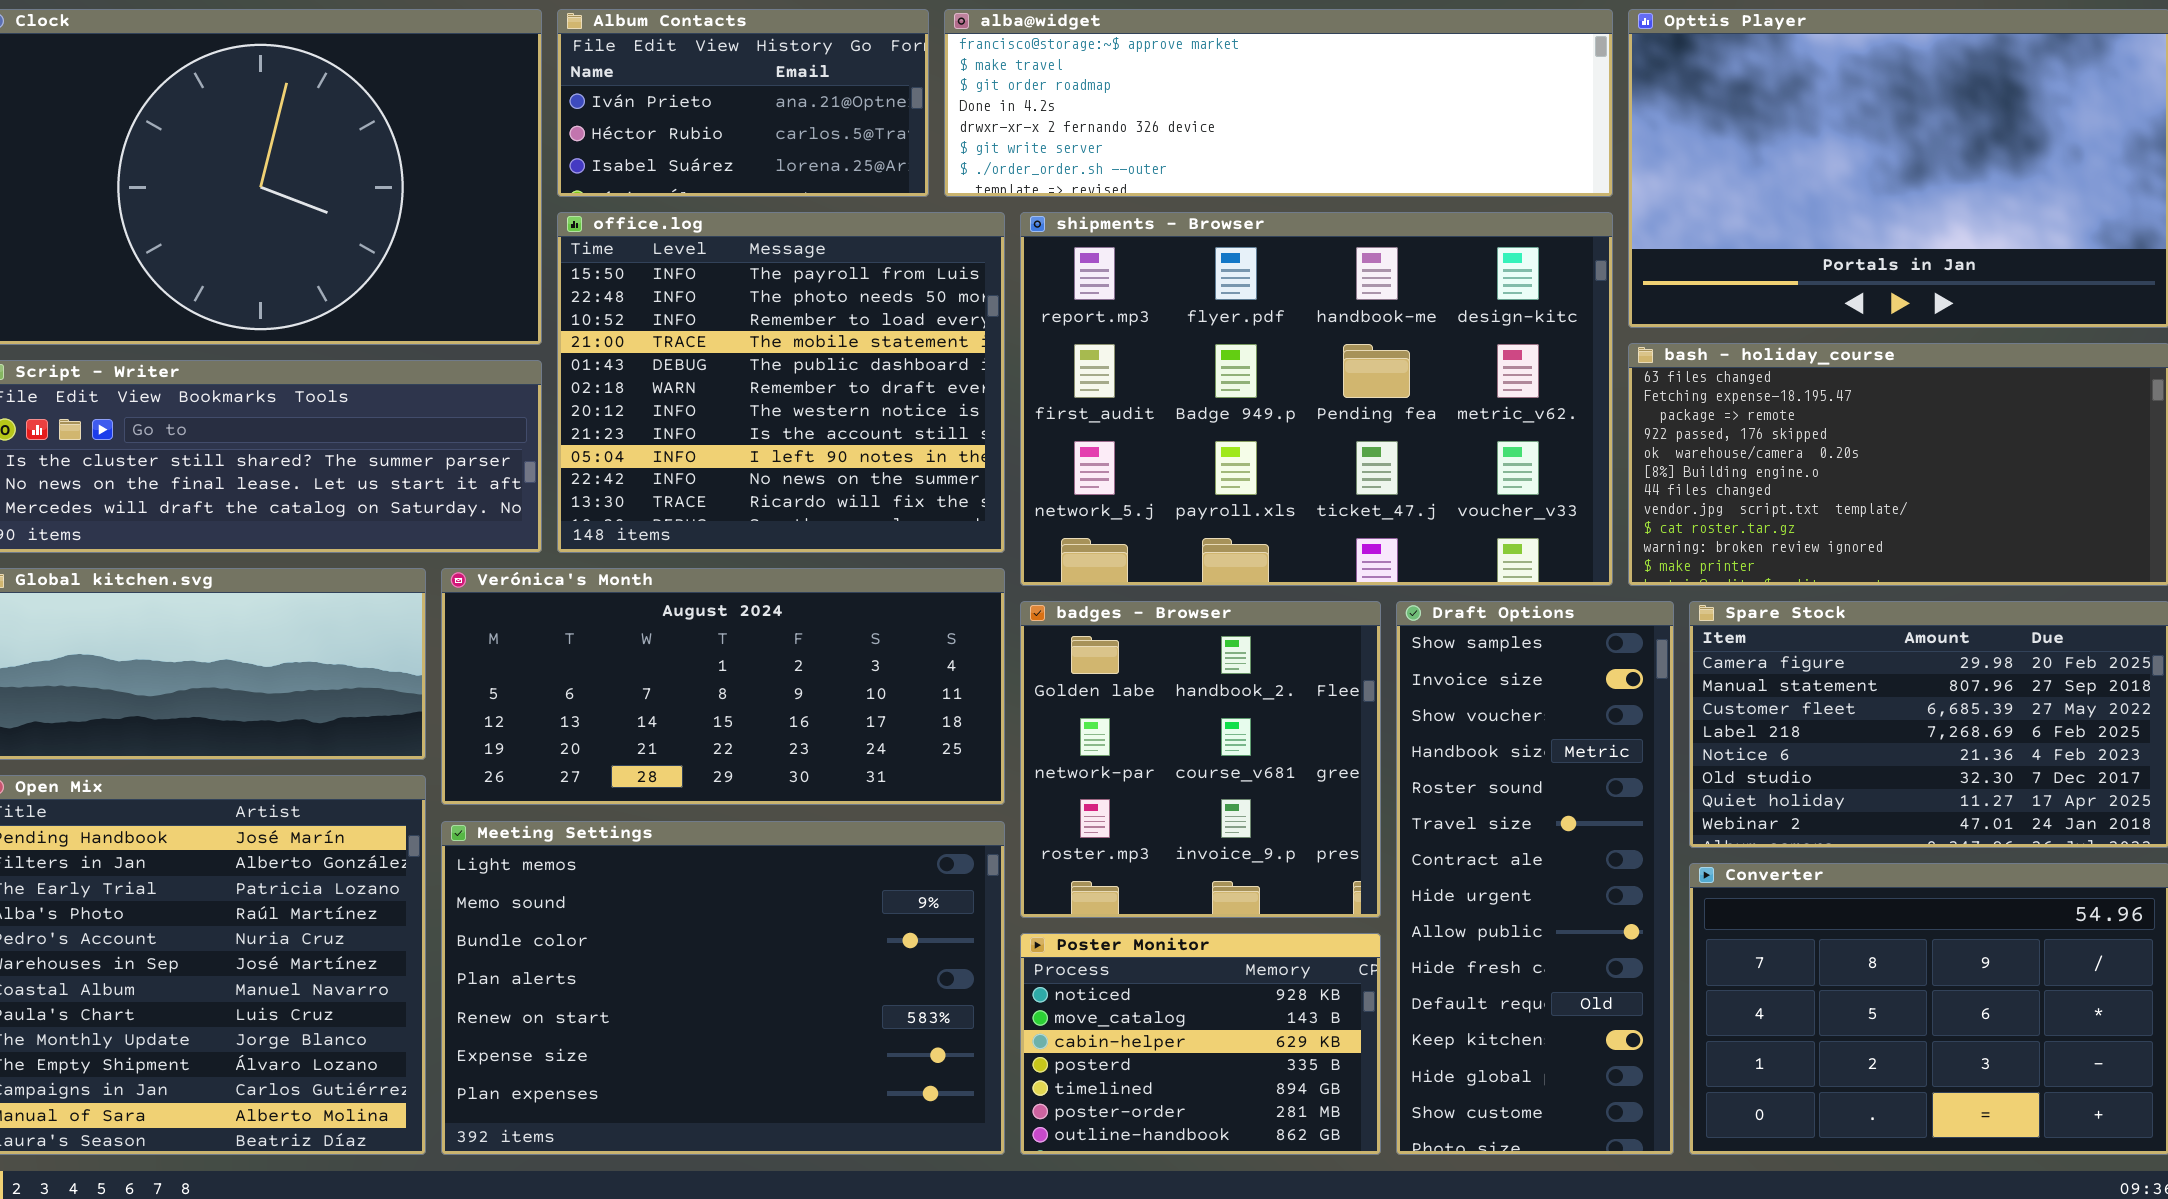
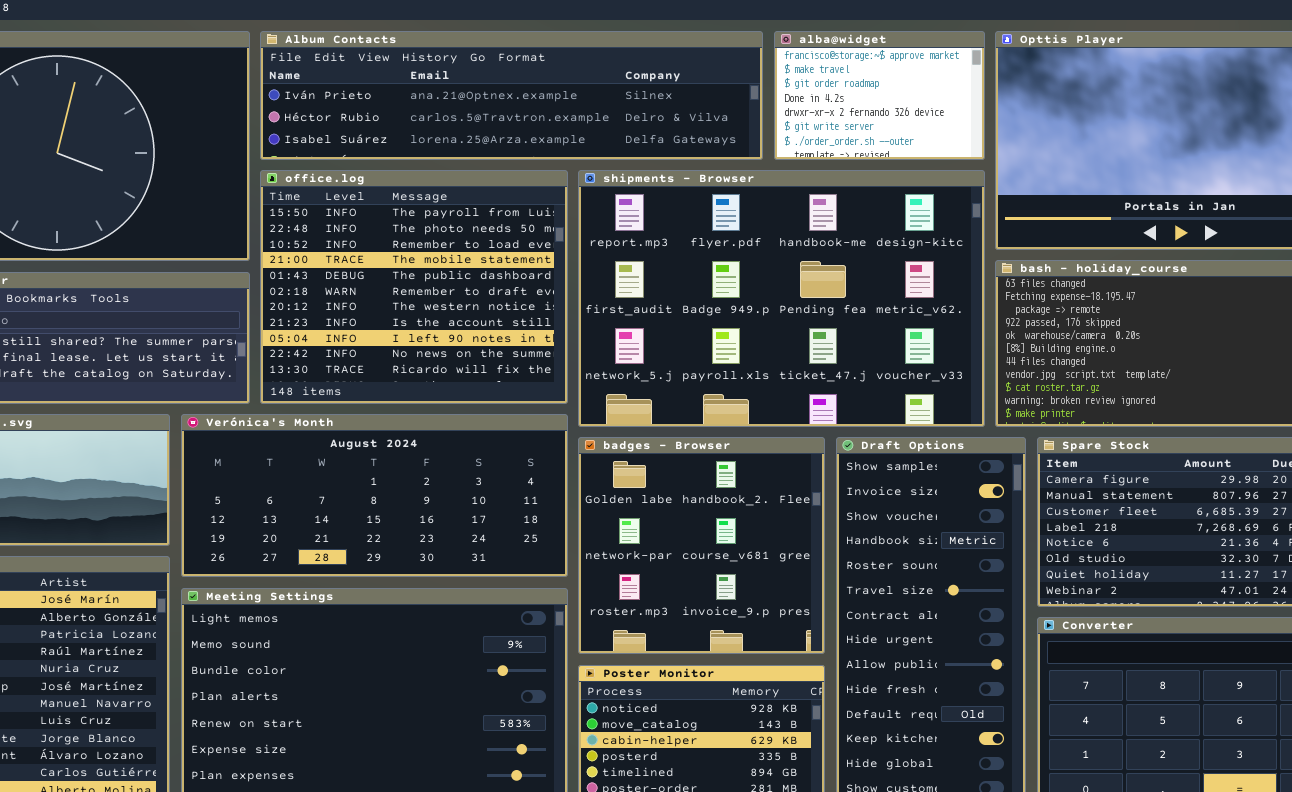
Album Contacts: [557,9,929,197] -> [260,31,763,160], resized
alba@widget: [944,9,1613,197] -> [774,31,985,160], resized

